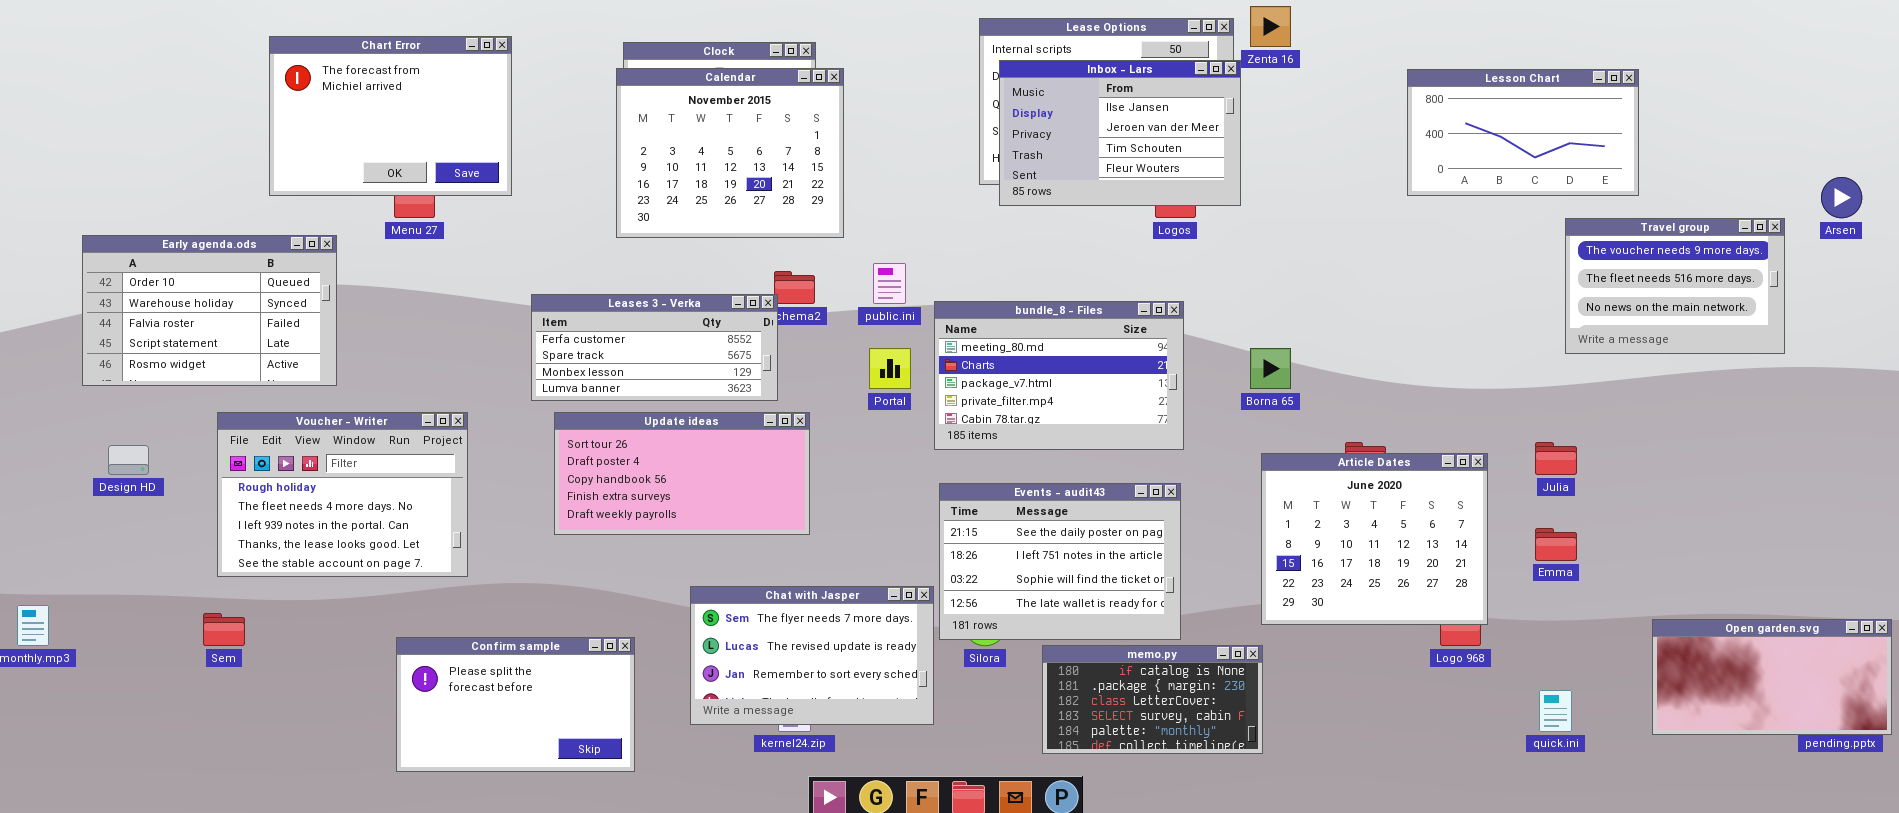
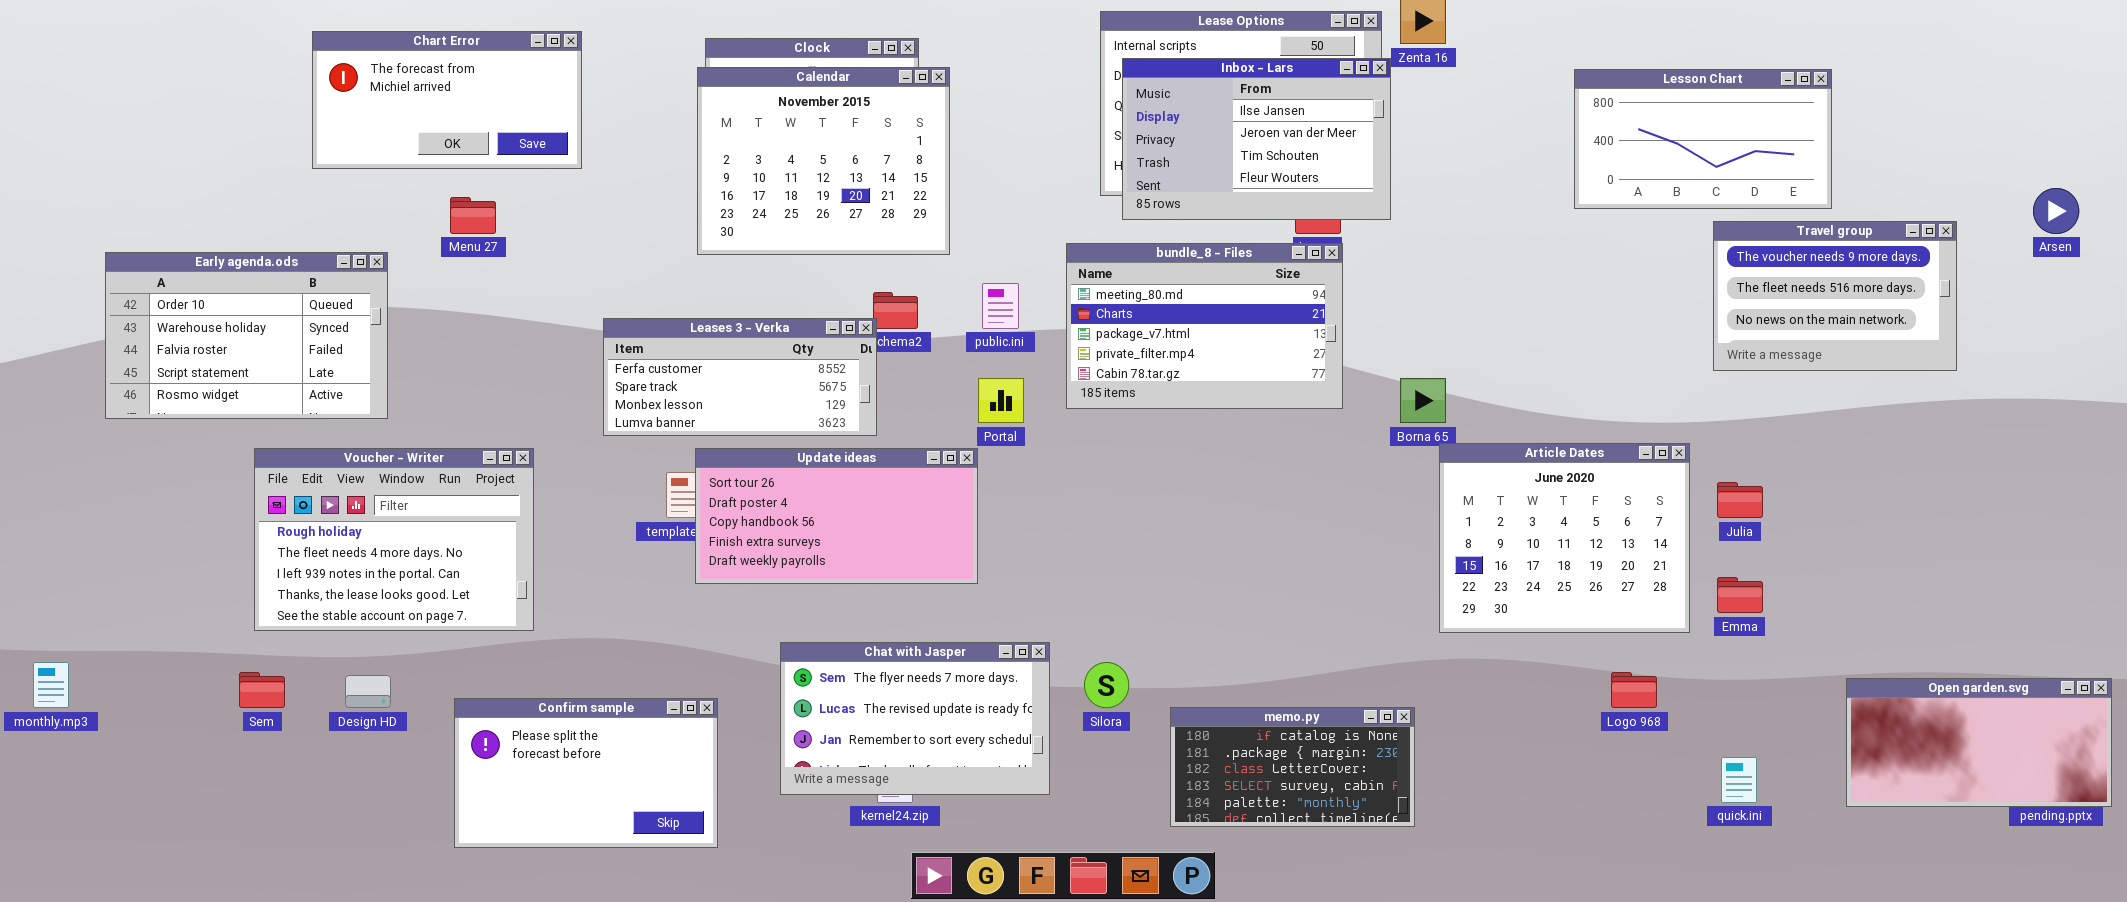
Chart Error: [269,36,512,196] -> [312,31,582,169], resized
Travel group: [1565,218,1785,354] -> [1713,221,1957,371], moved
bundle_8 - Files: [934,301,1184,450] -> [1066,243,1343,409], moved
Update ideas: [554,412,810,535] -> [695,448,978,584], moved
Design HD: [108,445,149,475] -> [345,675,391,708], moved
Article Dates: [1261,453,1488,625] -> [1439,443,1690,633], moved
Events - audit43: [939,483,1181,640] -> none, closed

